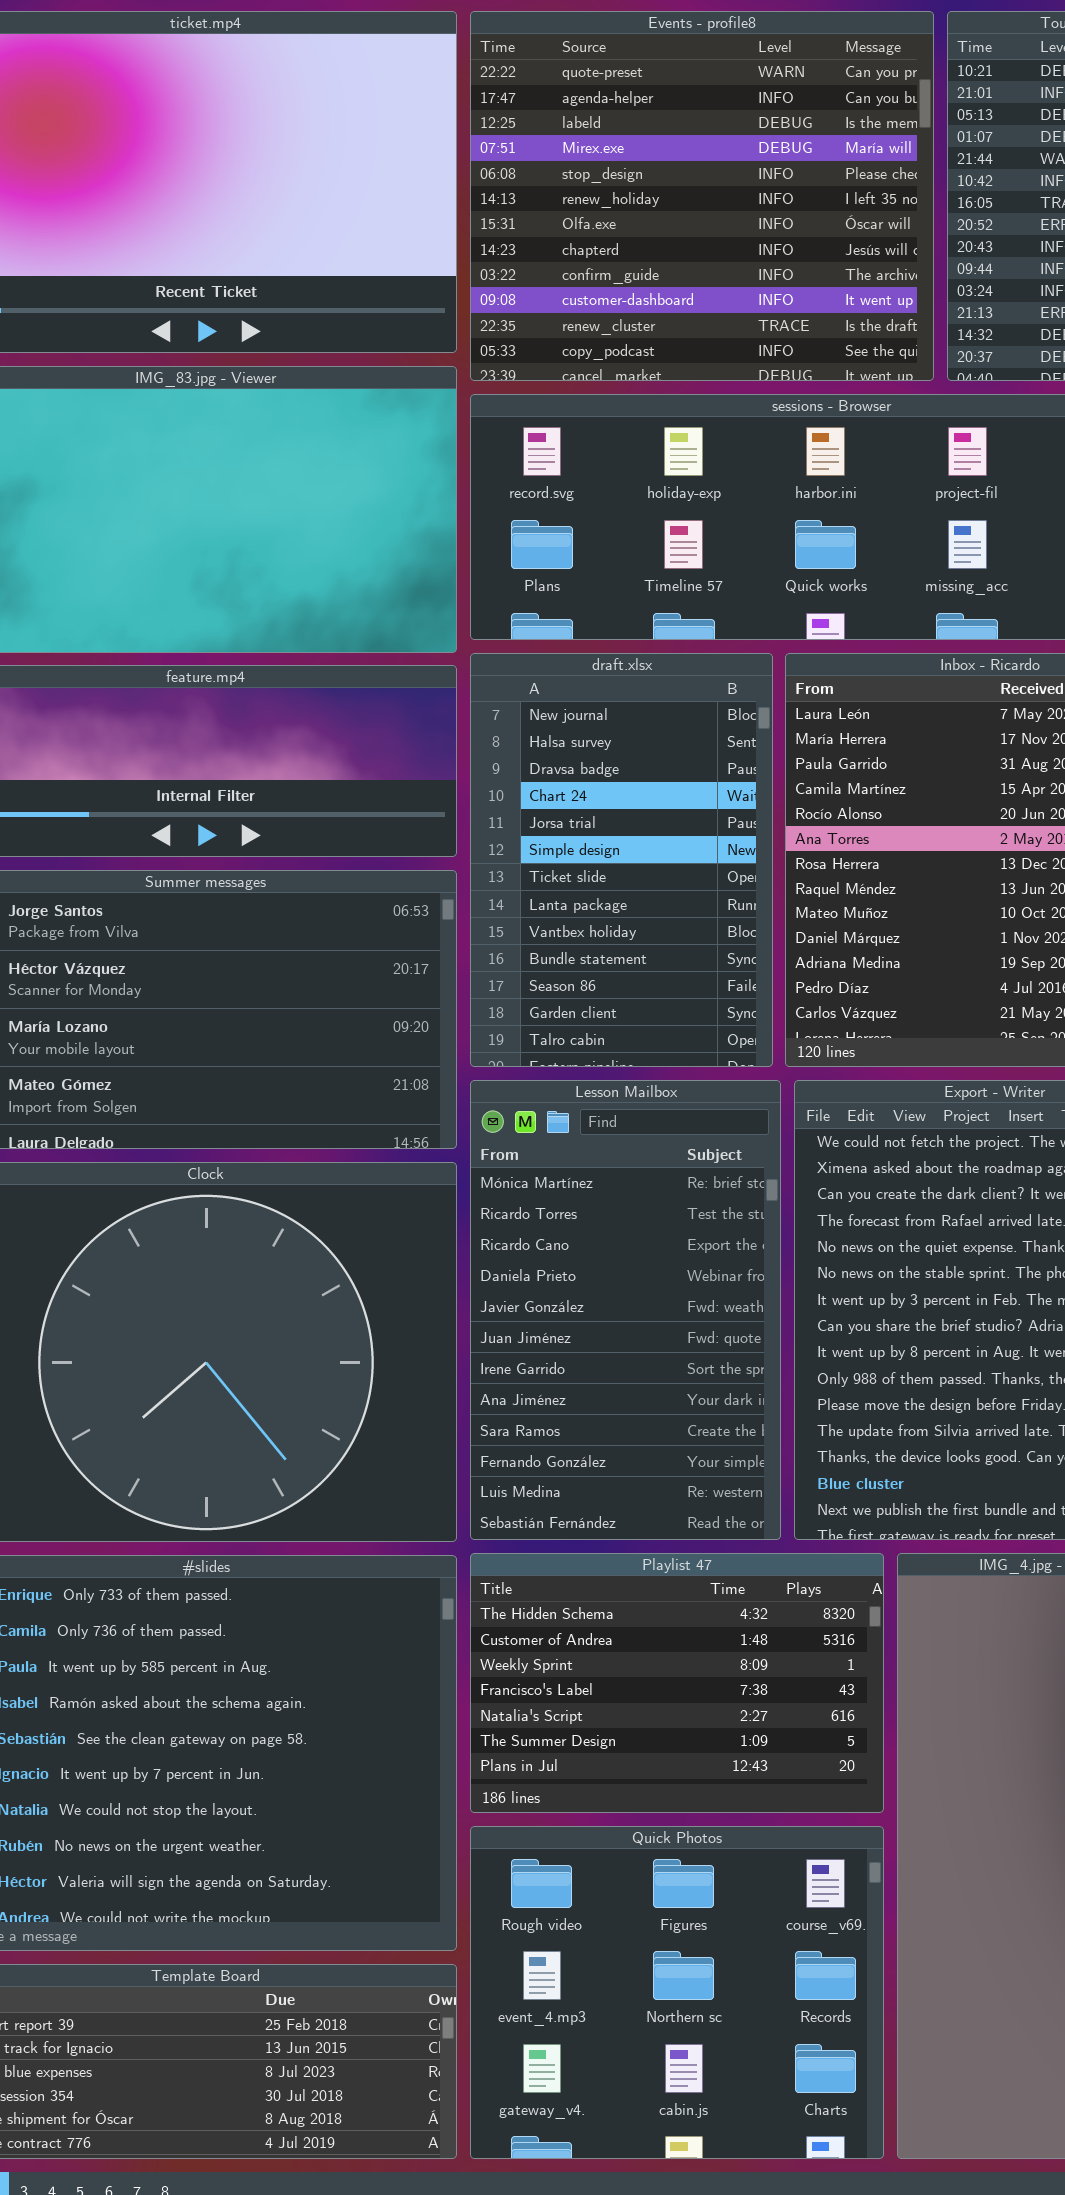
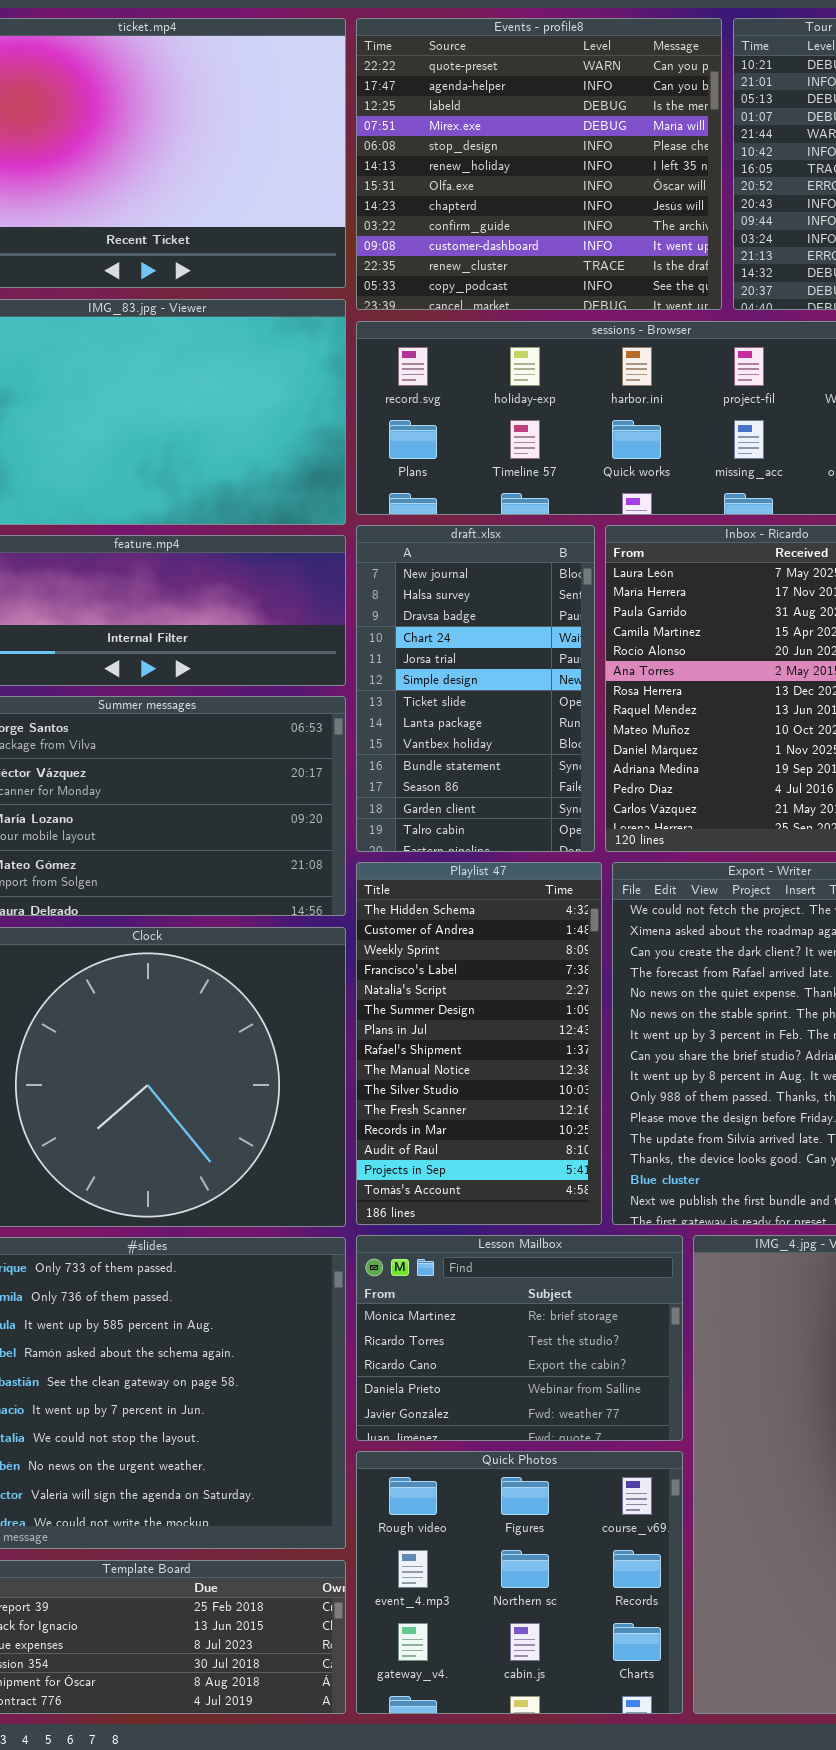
Lesson Mailbox: [470,1080,781,1540] -> [356,1235,683,1441], moved, resized
Playlist 47: [470,1553,884,1813] -> [356,862,602,1225], moved, resized

